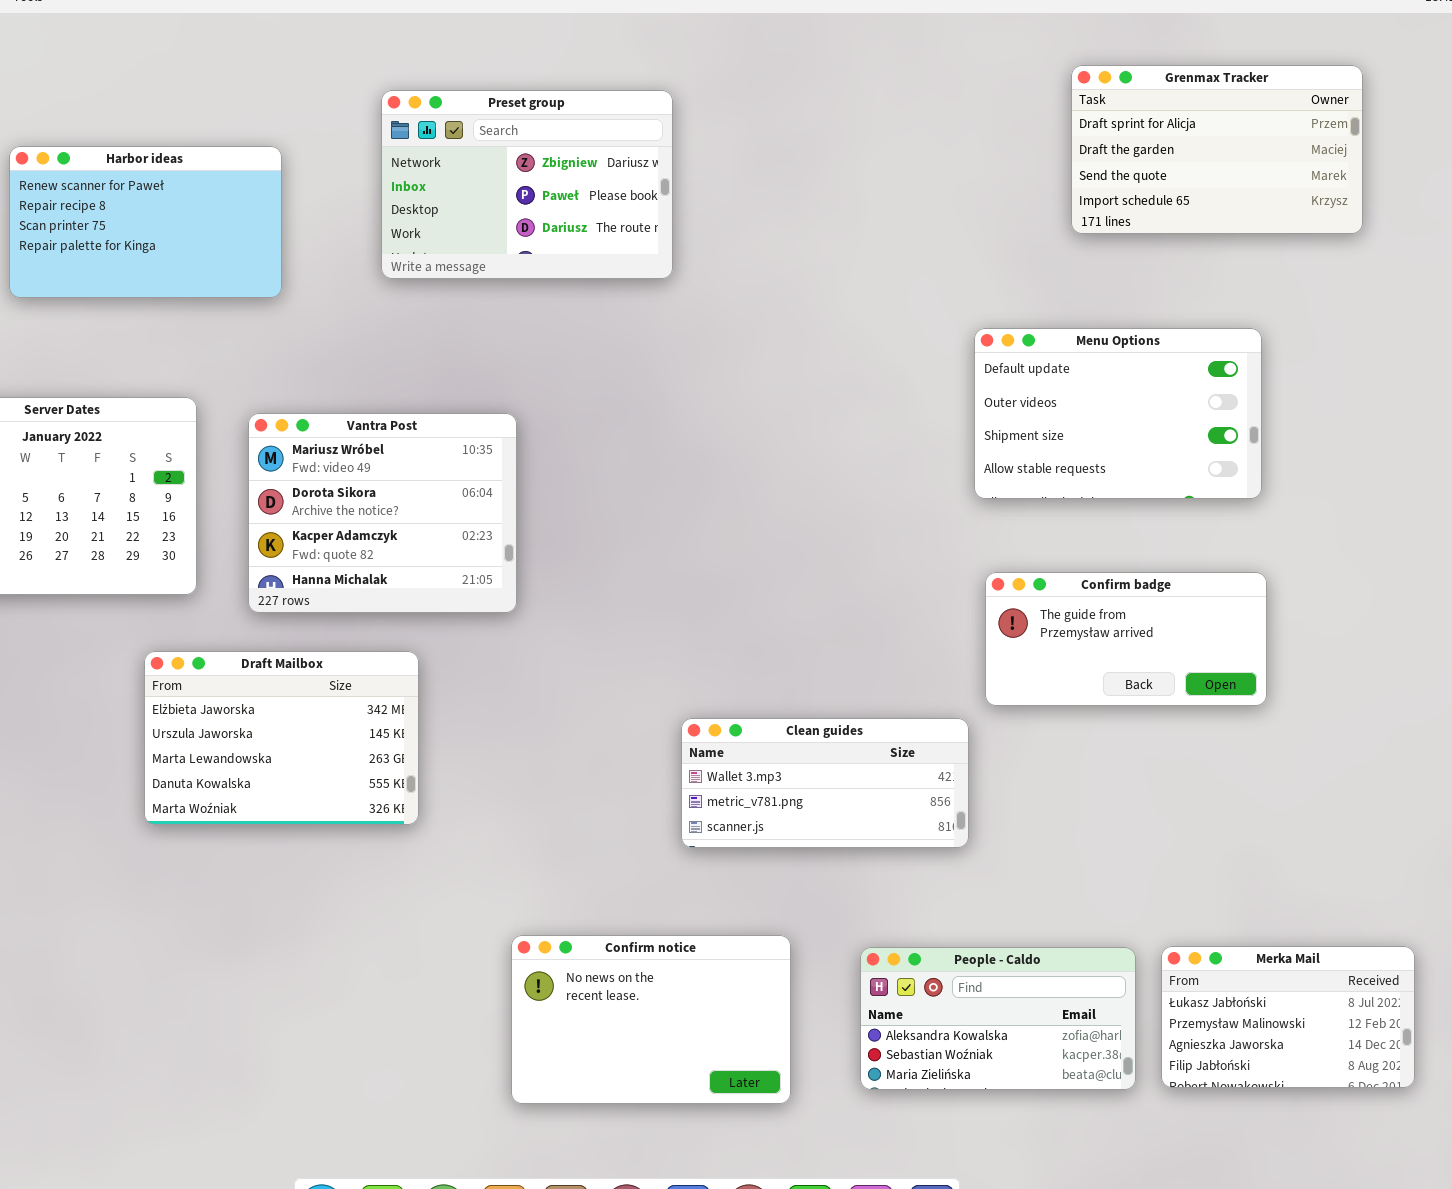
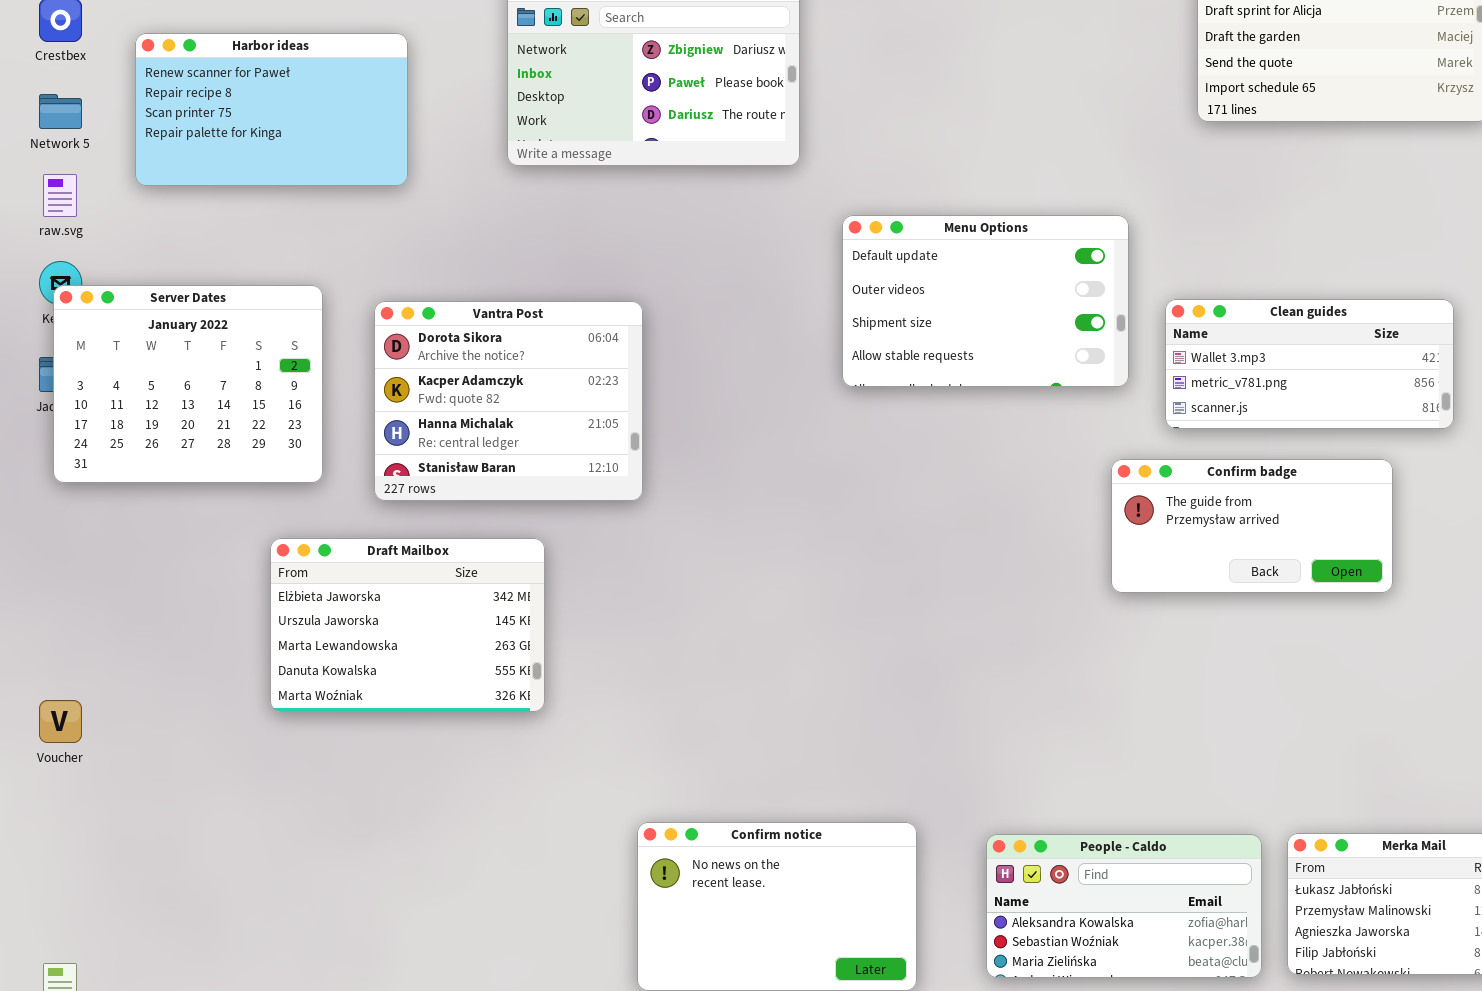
Menu Options: [974,328,1262,499] -> [842,215,1129,387], moved
Vantra Post: [248,413,517,613] -> [374,301,643,501], scrolled down 1 row
Clean guides: [681,718,969,848] -> [1165,299,1454,429], moved

